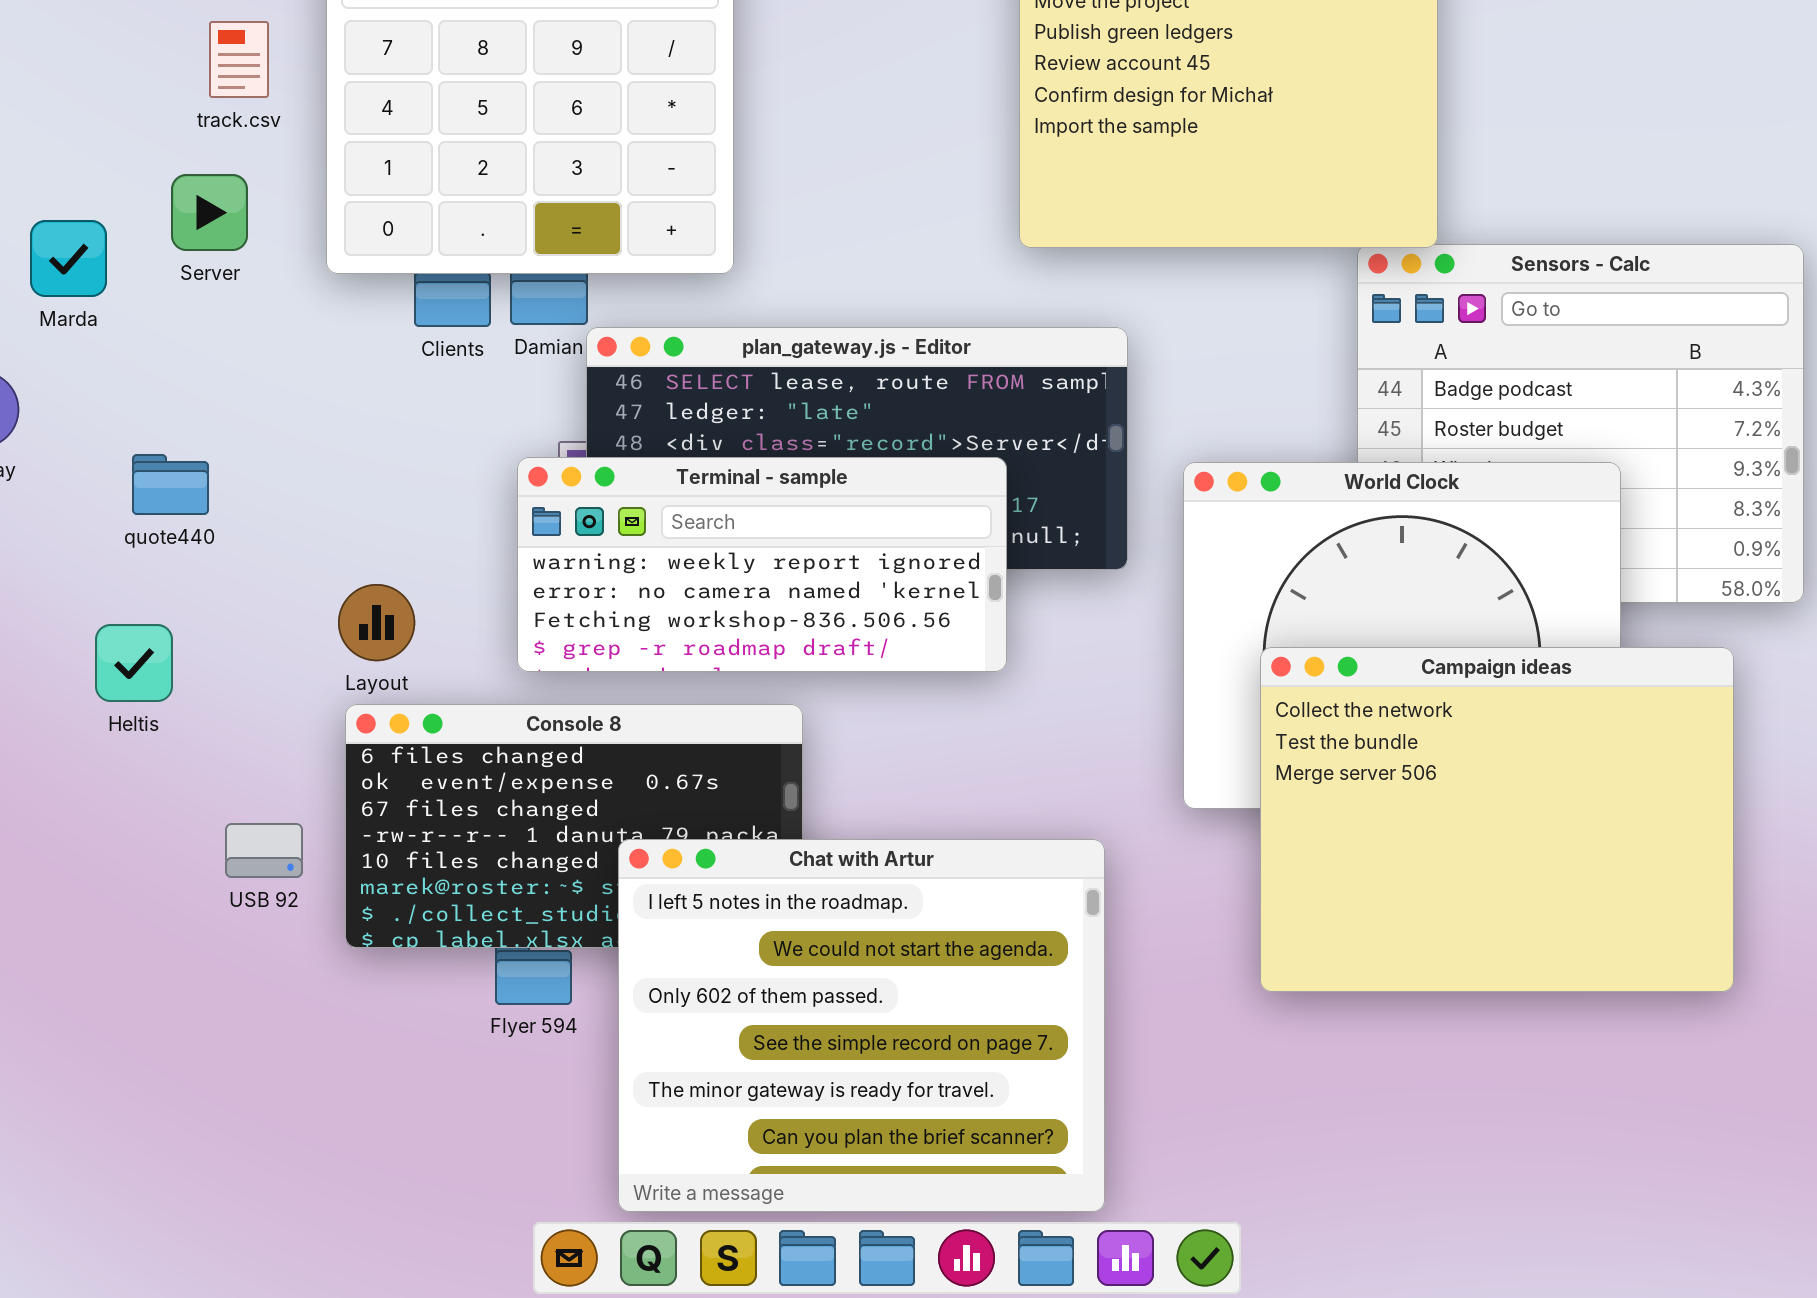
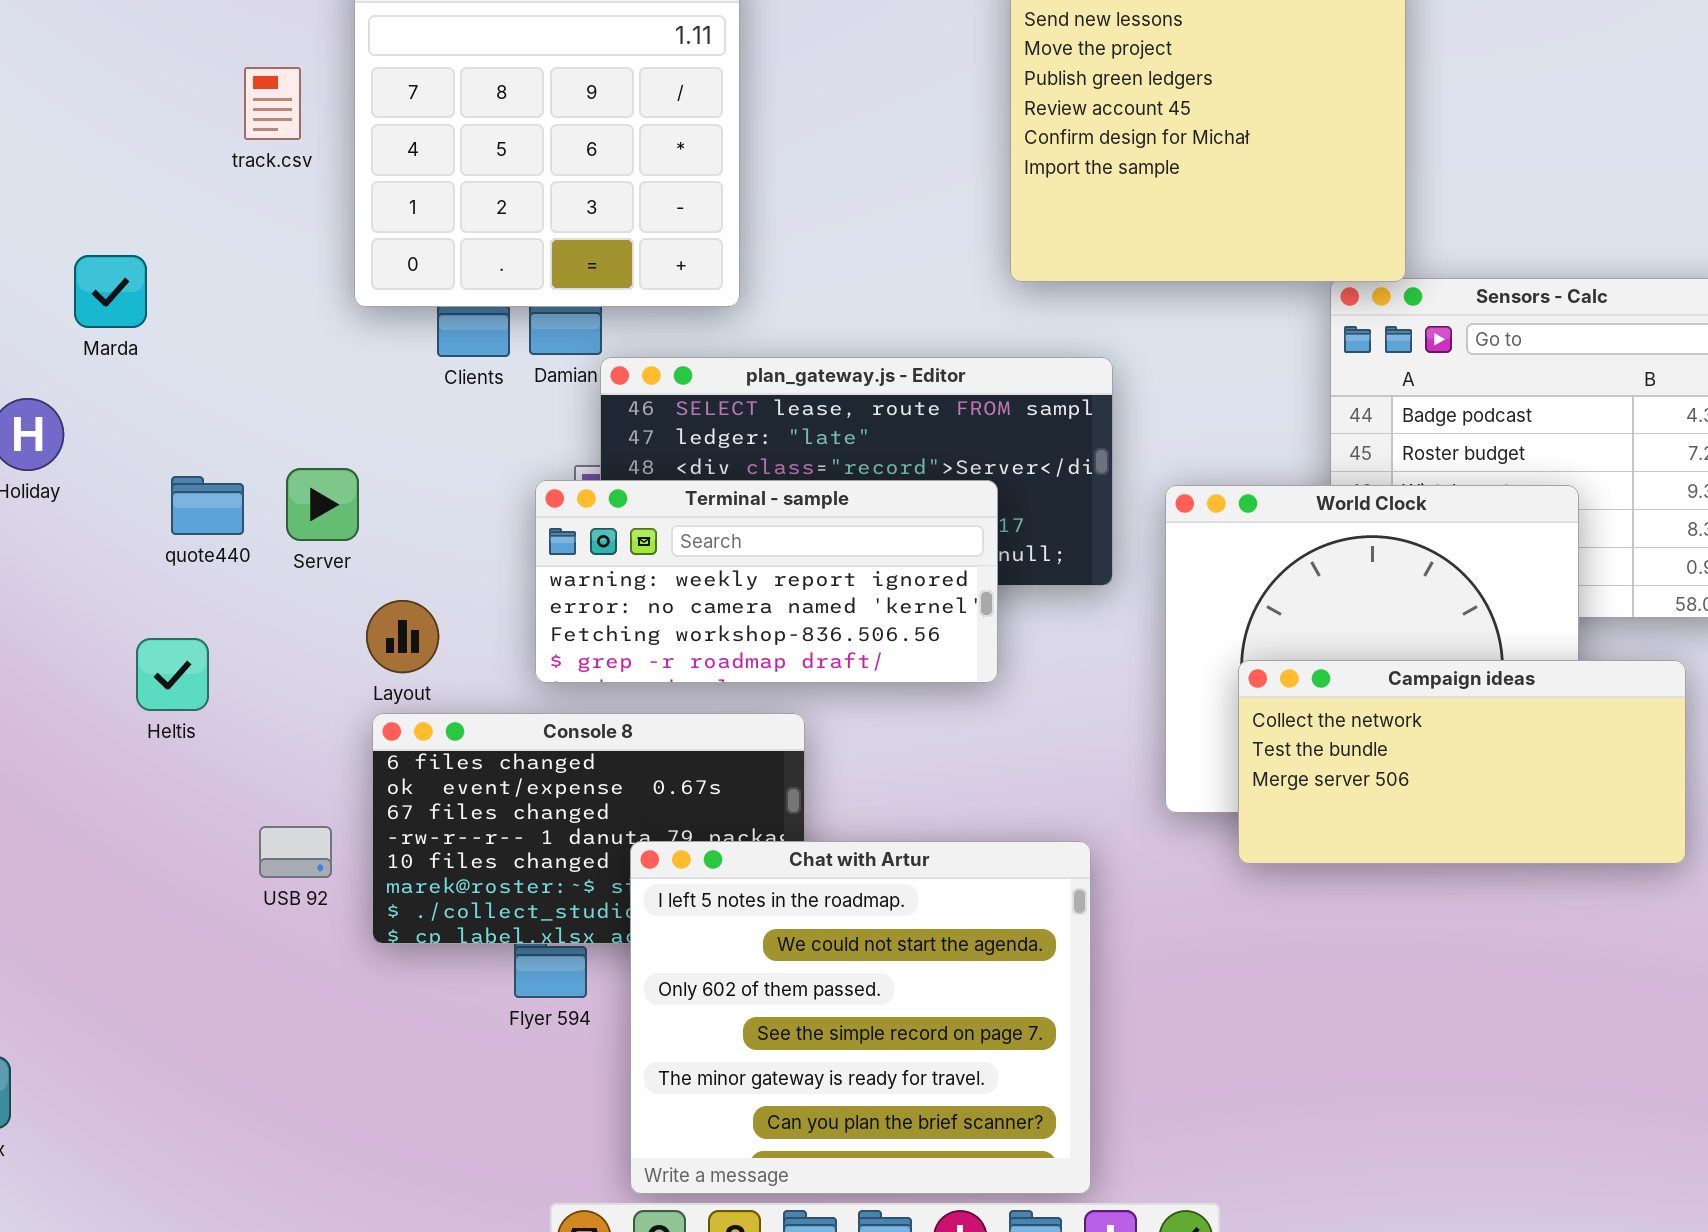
Server: [171,174,248,251] -> [286,468,359,541], moved
Campaign ideas: [1260,647,1734,992] -> [1238,660,1686,864], resized

